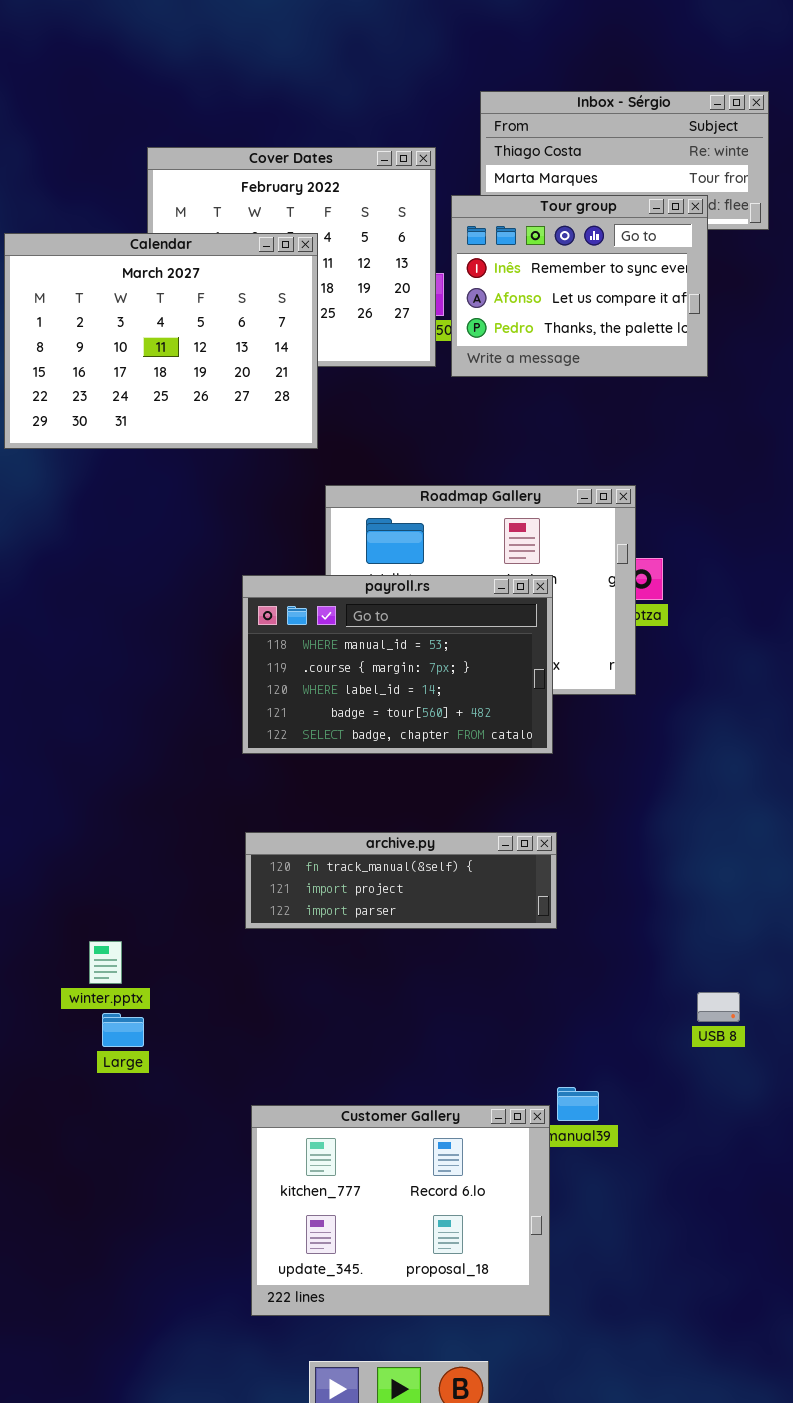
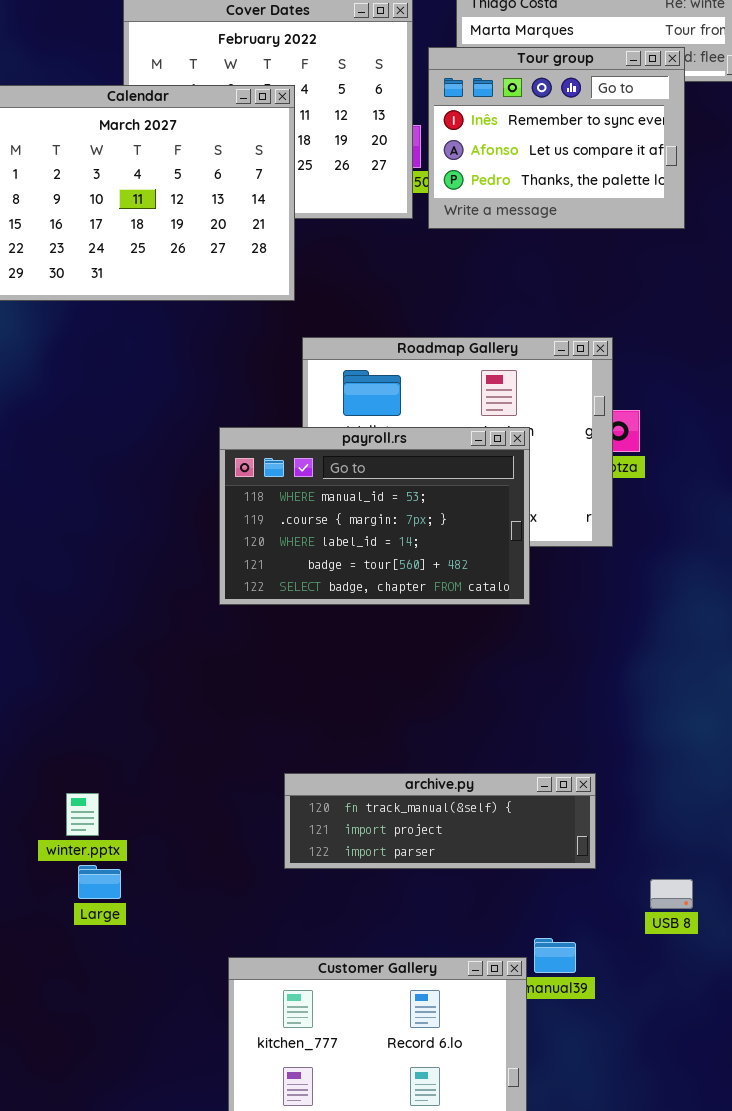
archive.py: [245,832,557,929] -> [284,773,596,869], moved
USB 8: [697,992,740,1022] -> [650,879,693,909], moved

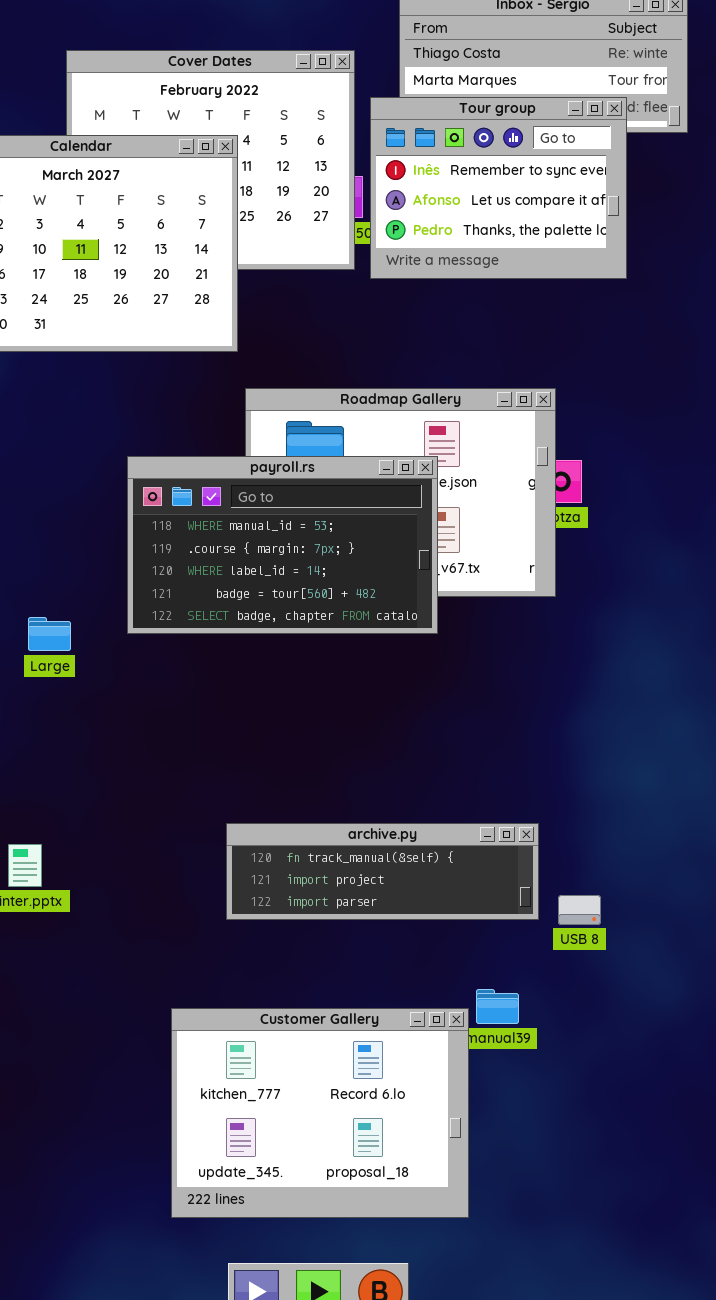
payroll.rs: [219,427,530,605] -> [127,456,438,634], moved
Large: [78,865,121,899] -> [28,617,71,651], moved
USB 8: [650,879,693,909] -> [558,895,601,925], moved

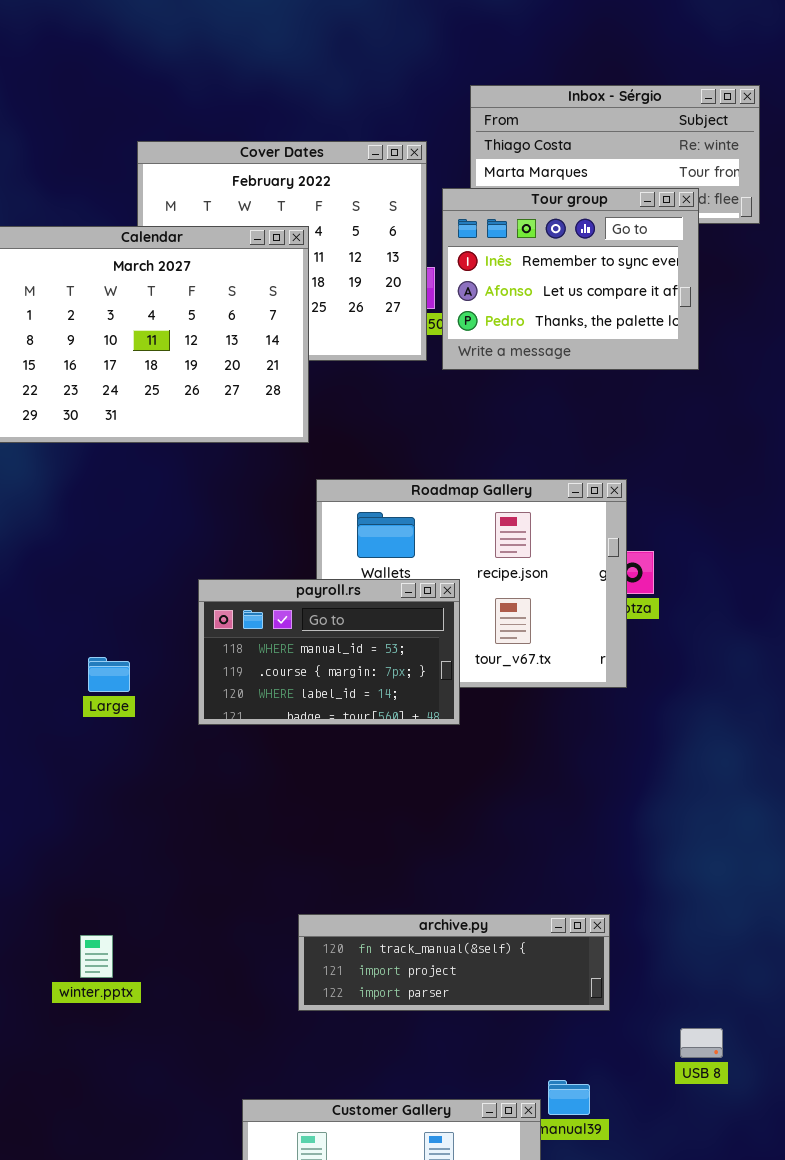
payroll.rs: [127,456,438,634] -> [198,579,460,725], resized
Large: [28,617,71,651] -> [88,657,130,692], moved
USB 8: [558,895,601,925] -> [680,1028,723,1058], moved

